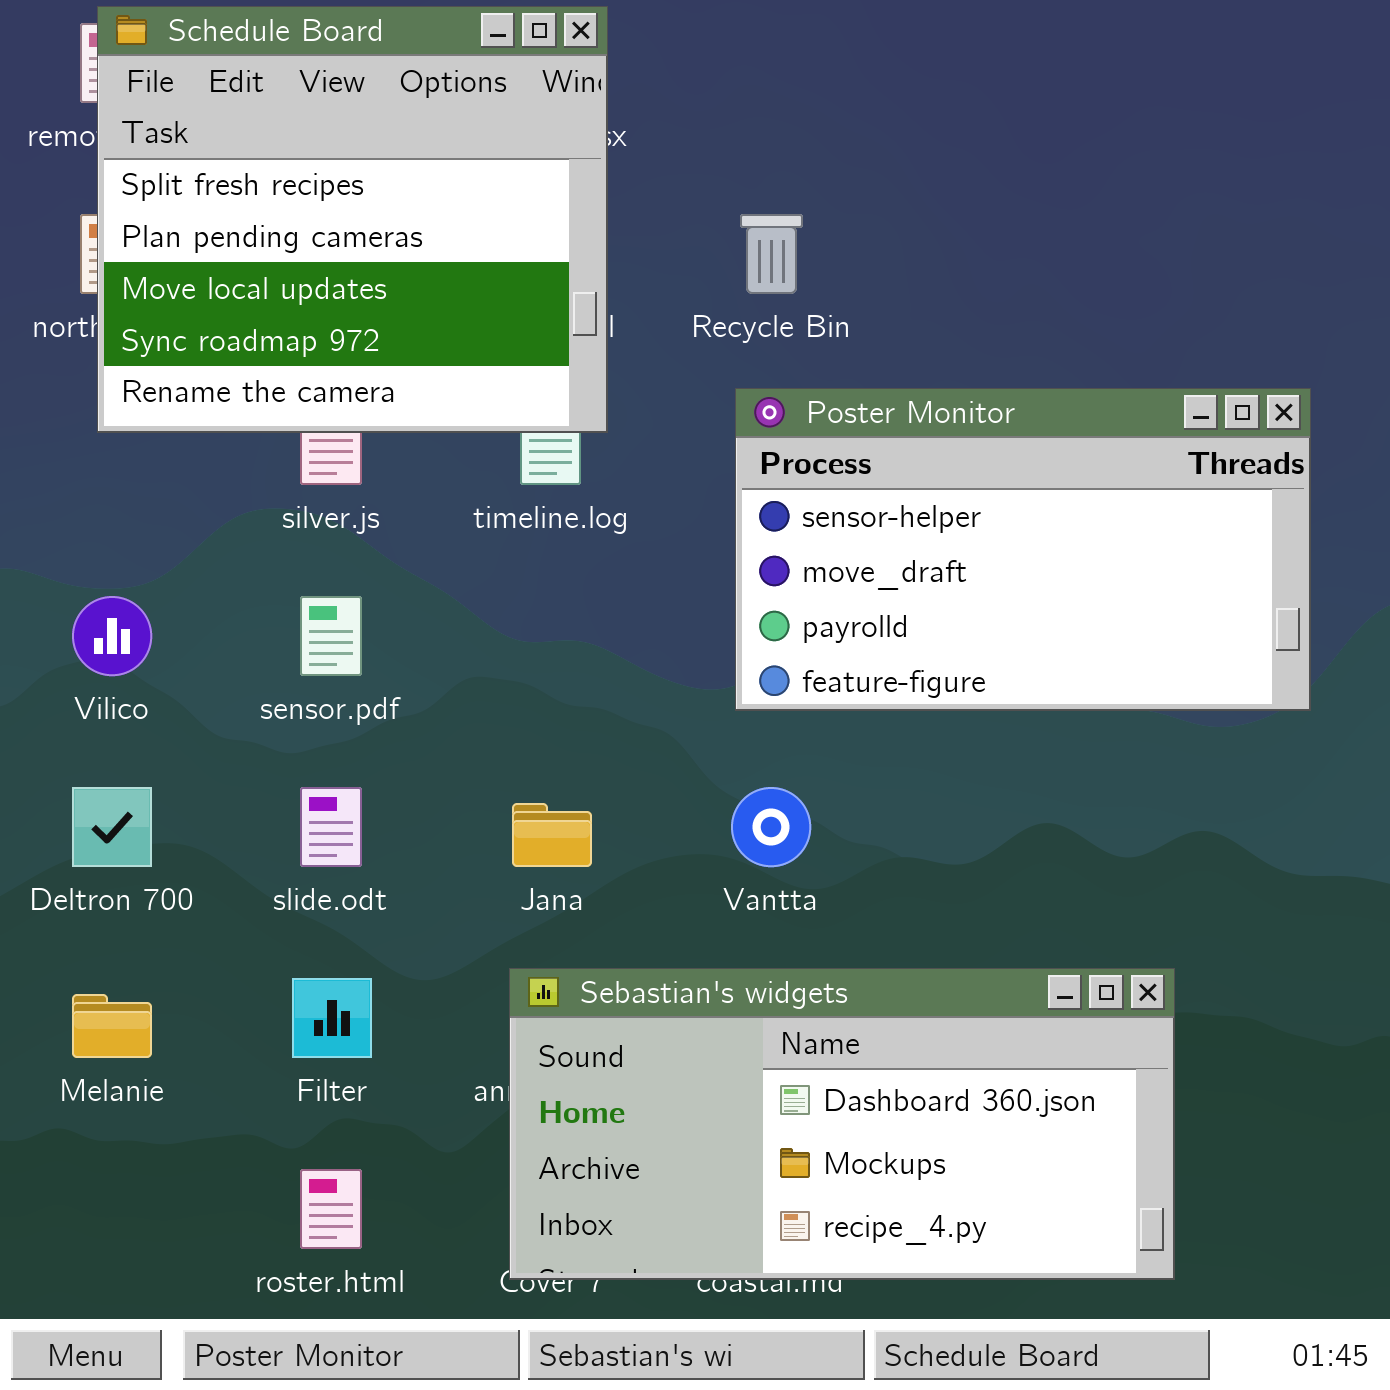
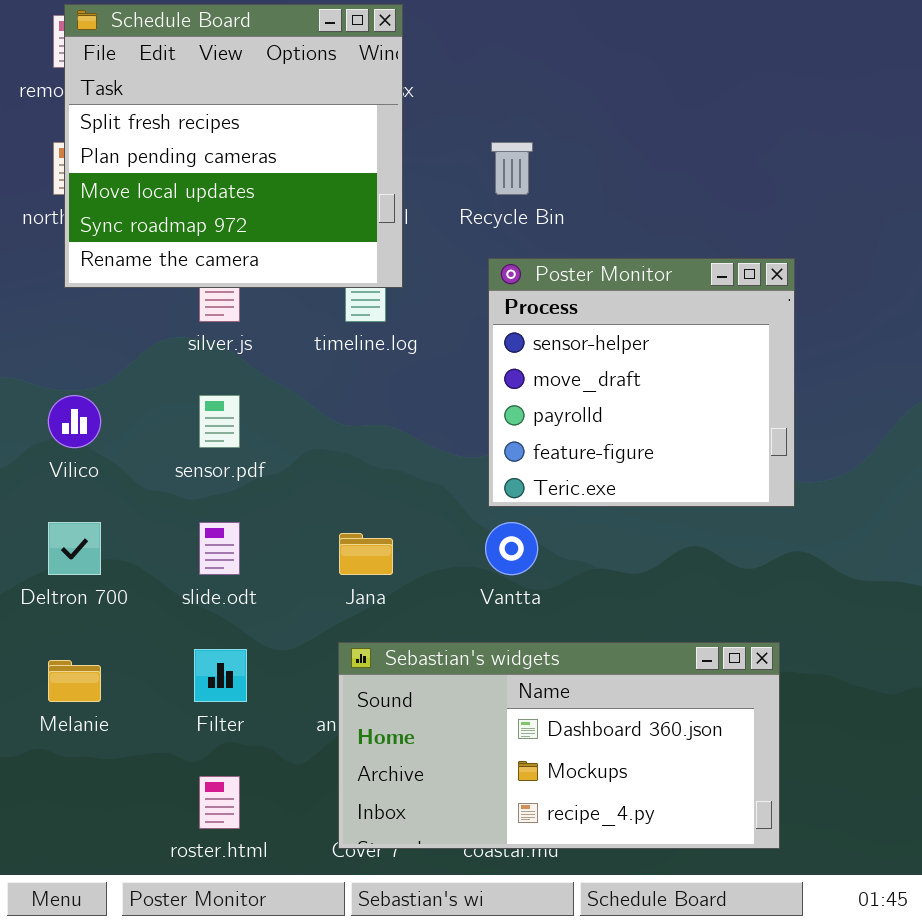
Poster Monitor: [735,388,1311,711] -> [488,258,795,507], resized

